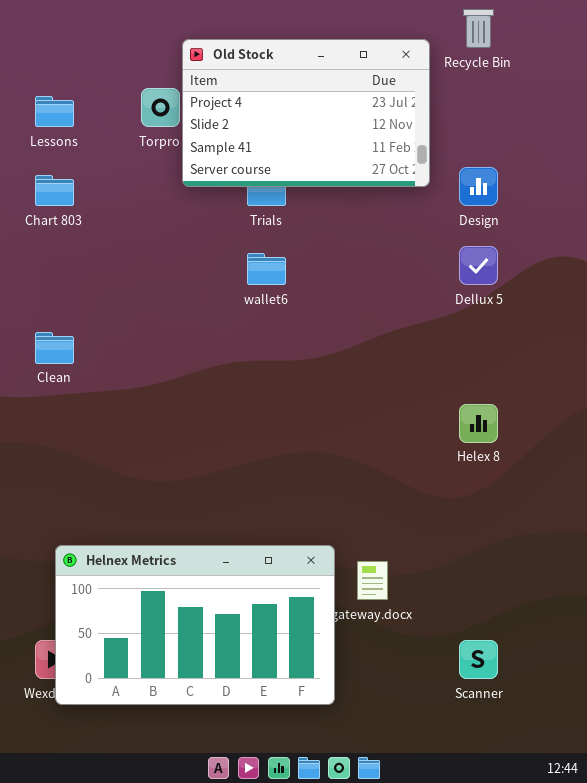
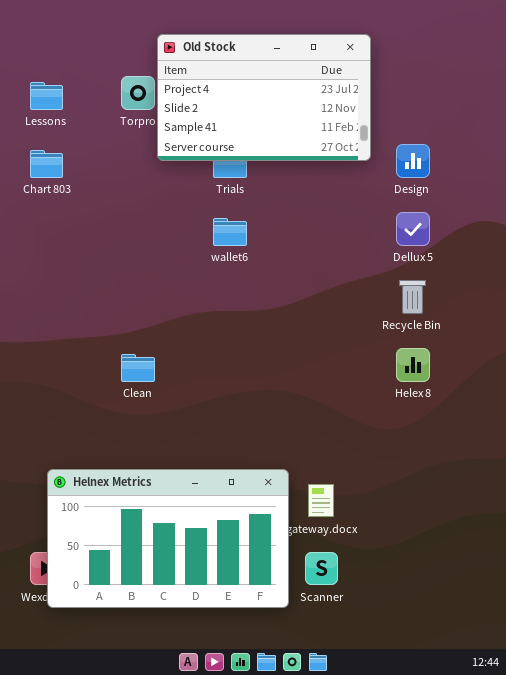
Recycle Bin: [463,9,494,48] -> [399,280,426,314], moved
Clean: [35,332,74,364] -> [121,354,155,382], moved
Scanner: [459,640,498,679] -> [305,552,338,585], moved

